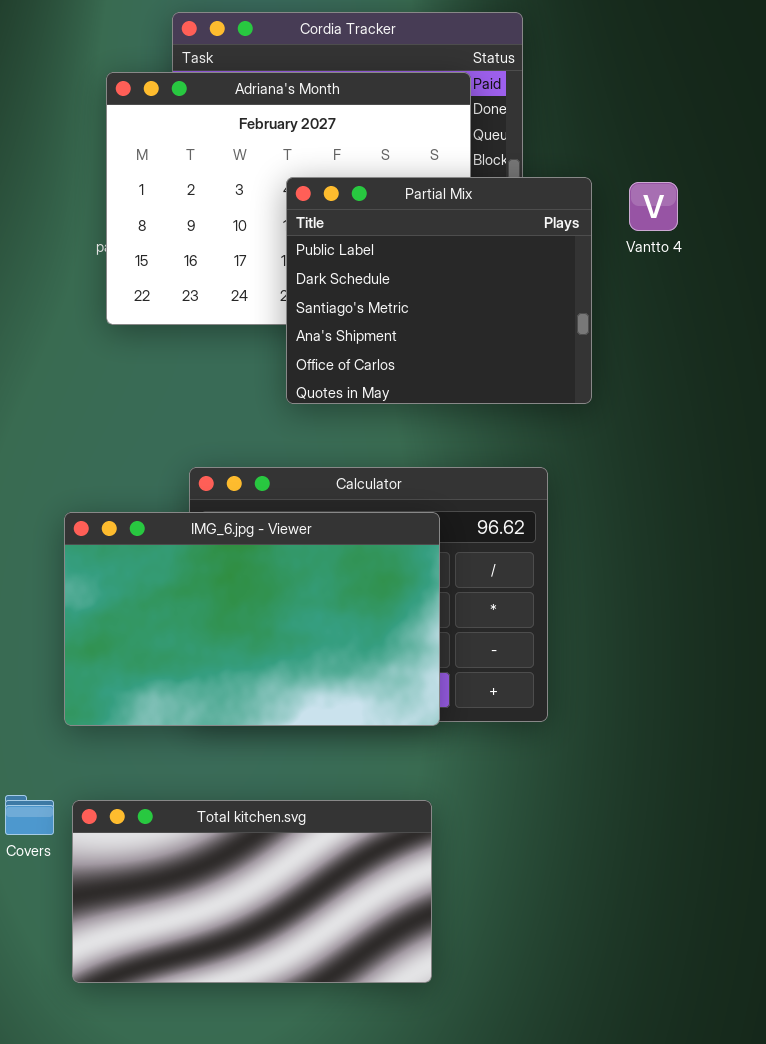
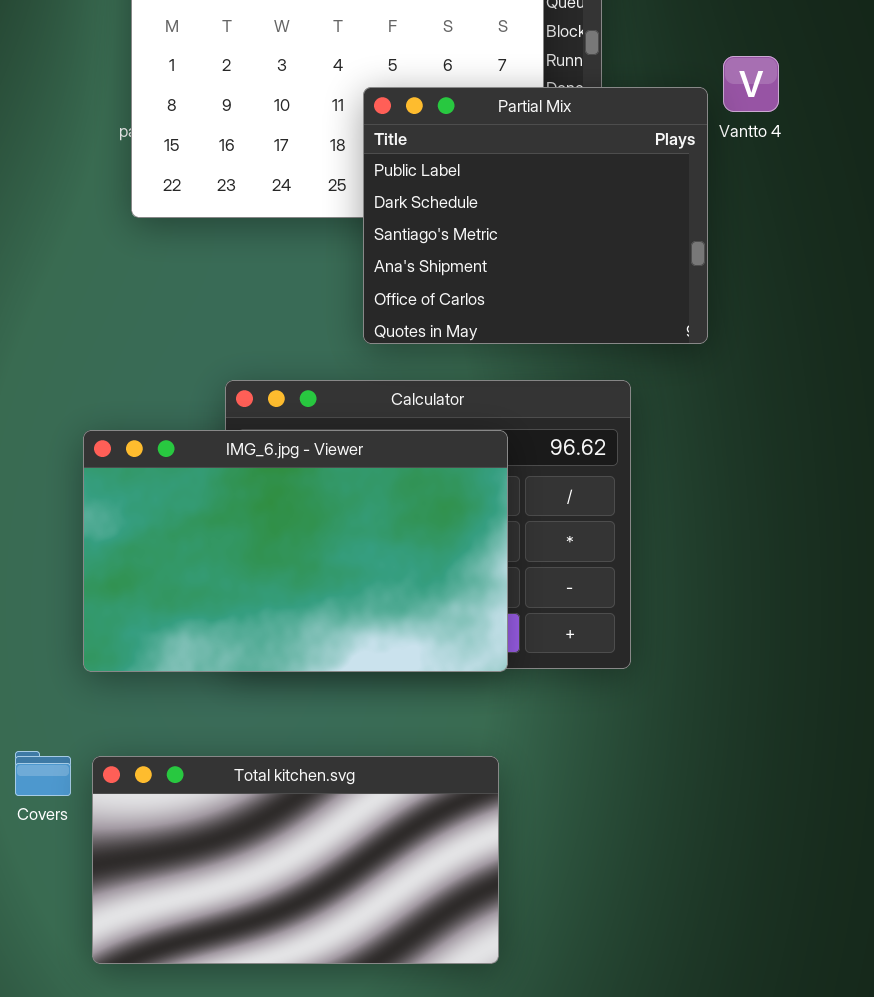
Partial Mix: [286,177,592,404] -> [363,87,708,344], moved

